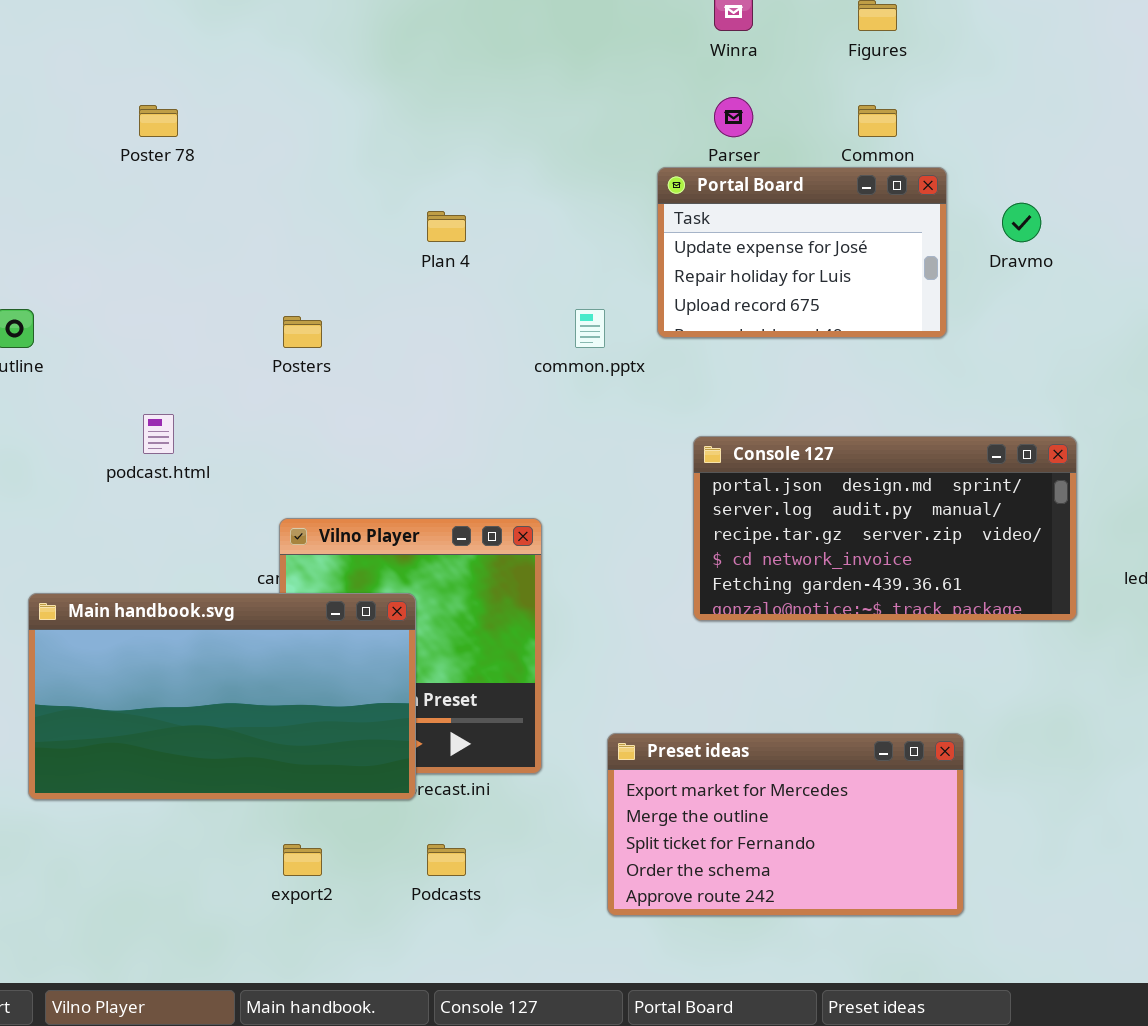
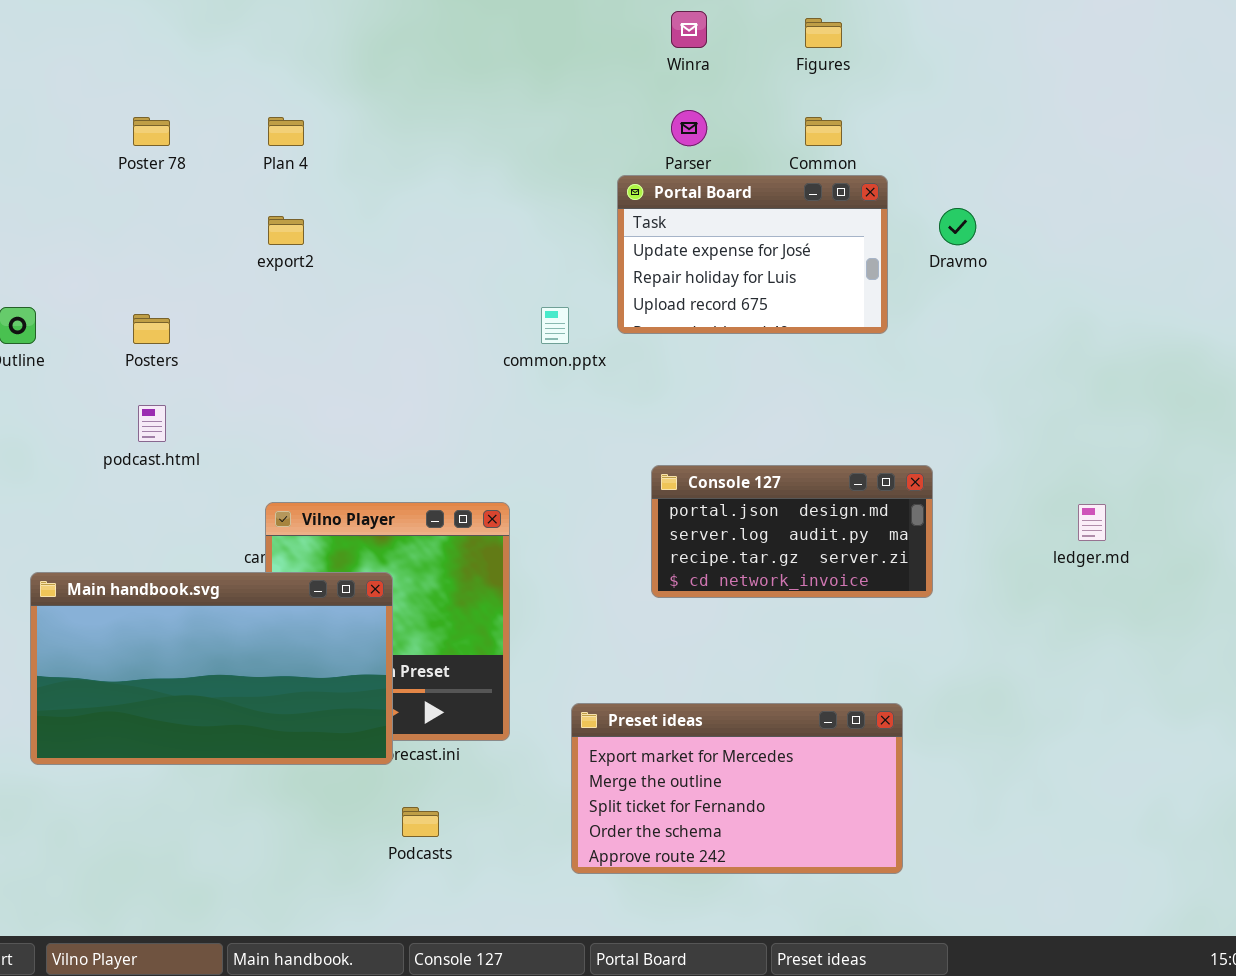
Plan 4: [427,211,466,242] -> [268,117,304,146], moved
Posters: [283,316,322,348] -> [133,314,170,344], moved
Console 127: [693,436,1077,621] -> [651,465,933,598], resized
export2: [283,844,322,876] -> [268,216,304,245], moved

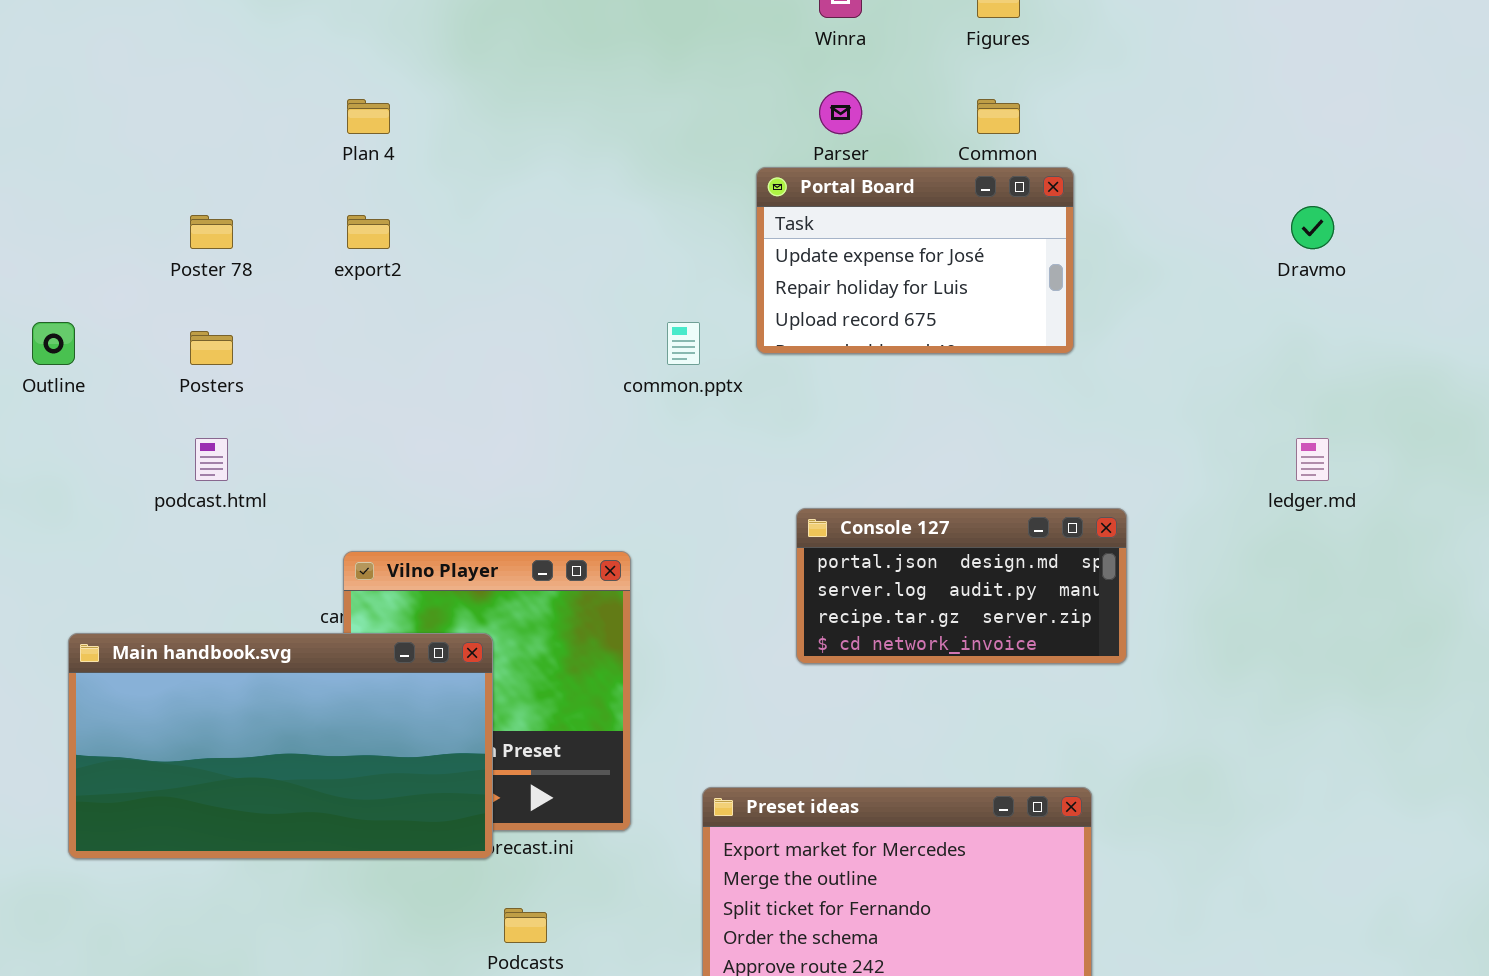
Poster 78: [133,117,170,146] -> [190,215,233,249], moved
Dravmo: [939,208,976,245] -> [1291,206,1334,249], moved
ledger.md: [1078,504,1106,541] -> [1296,438,1329,481], moved

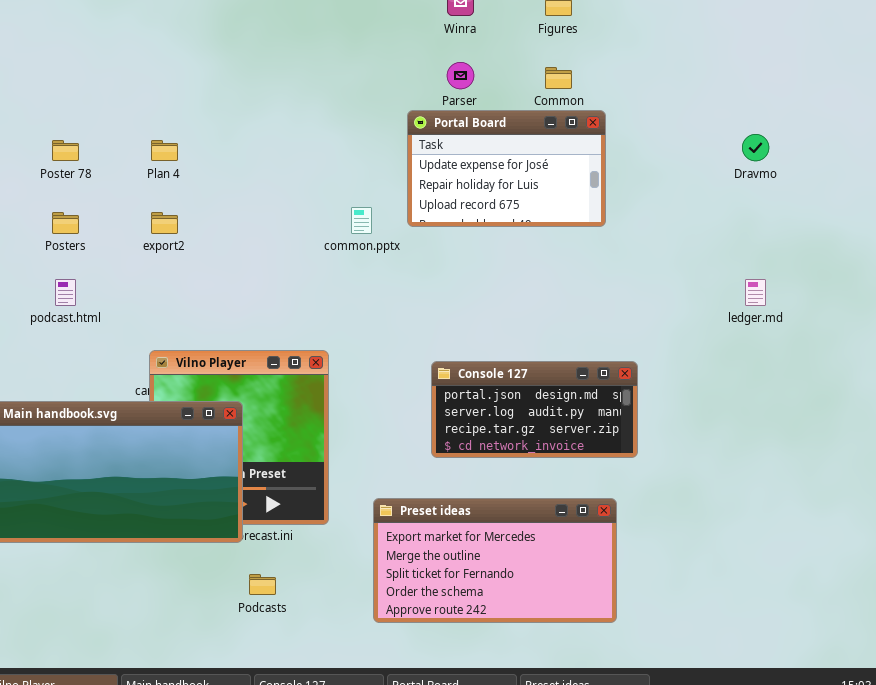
Plan 4: [347,99,390,134] -> [151,140,178,161], moved
export2: [347,215,390,249] -> [151,212,178,234], moved
Console 127: [796,508,1127,664] -> [431,361,638,458], moved

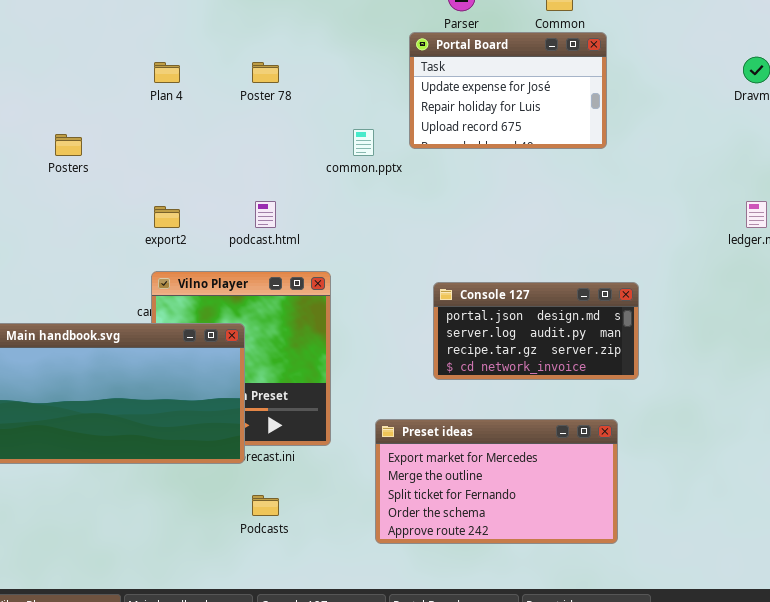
Poster 78: [52,140,79,161] -> [252,62,279,83], moved
export2: [151,212,178,234] -> [154,206,180,228], moved
podcast.html: [55,279,76,306] -> [255,201,276,228], moved

